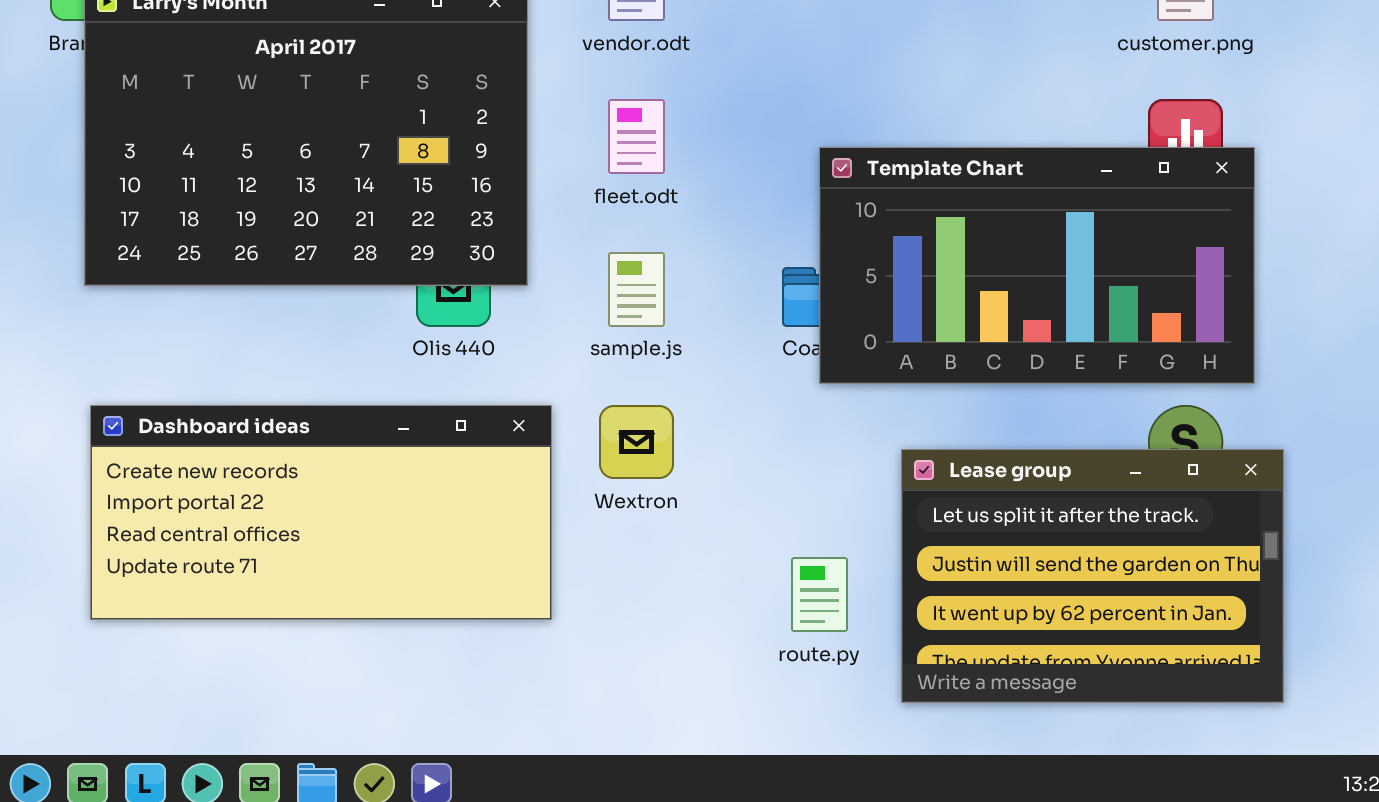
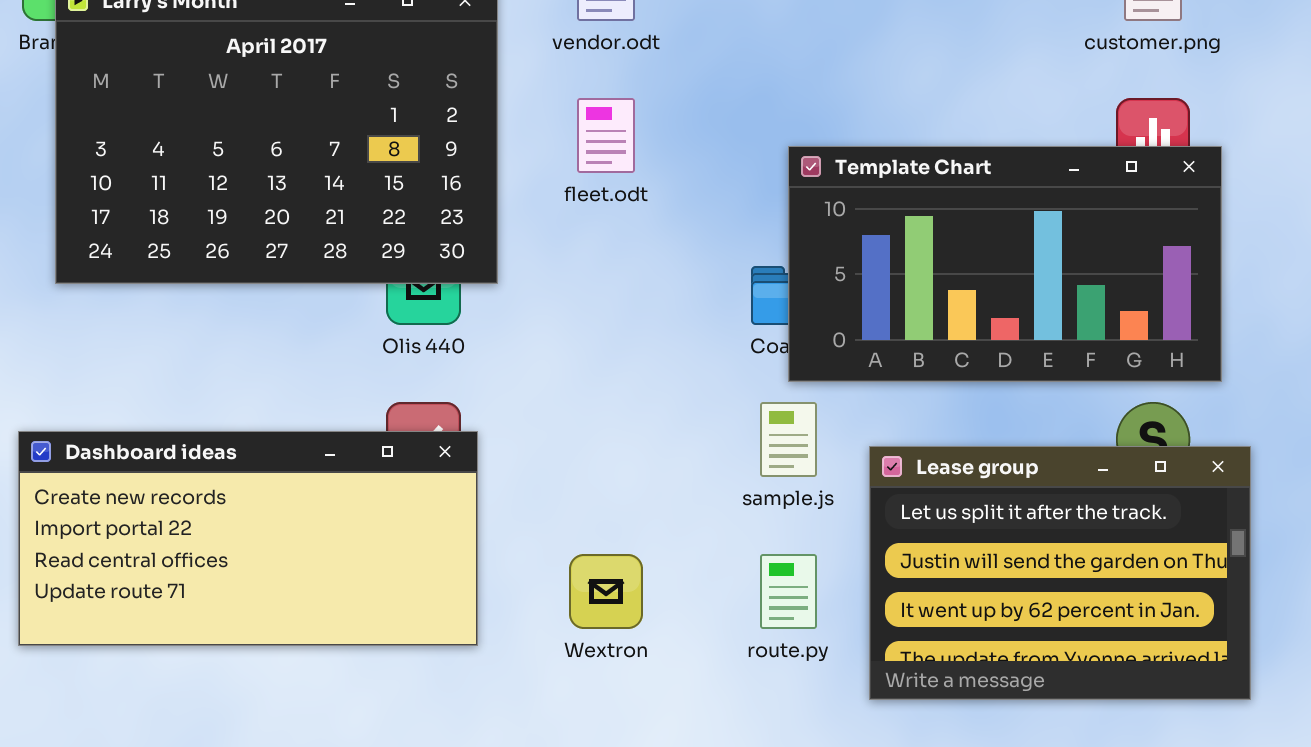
sample.js: [608,252,665,327] -> [760,402,817,477], moved
Dashboard ideas: [90,405,552,620] -> [18,431,478,646], moved
Wextron: [599,405,674,479] -> [569,554,643,629], moved

